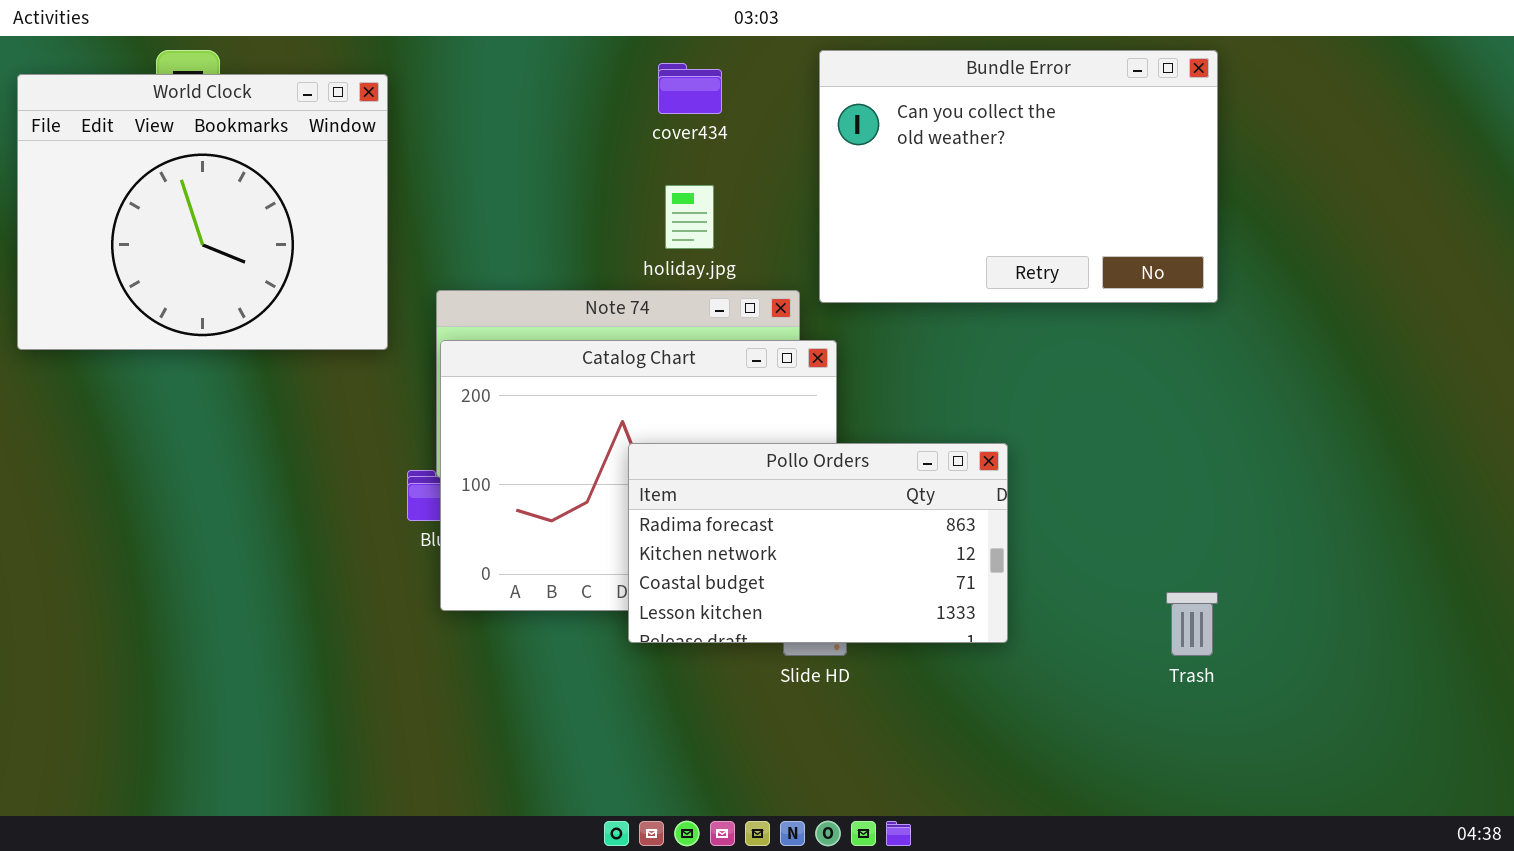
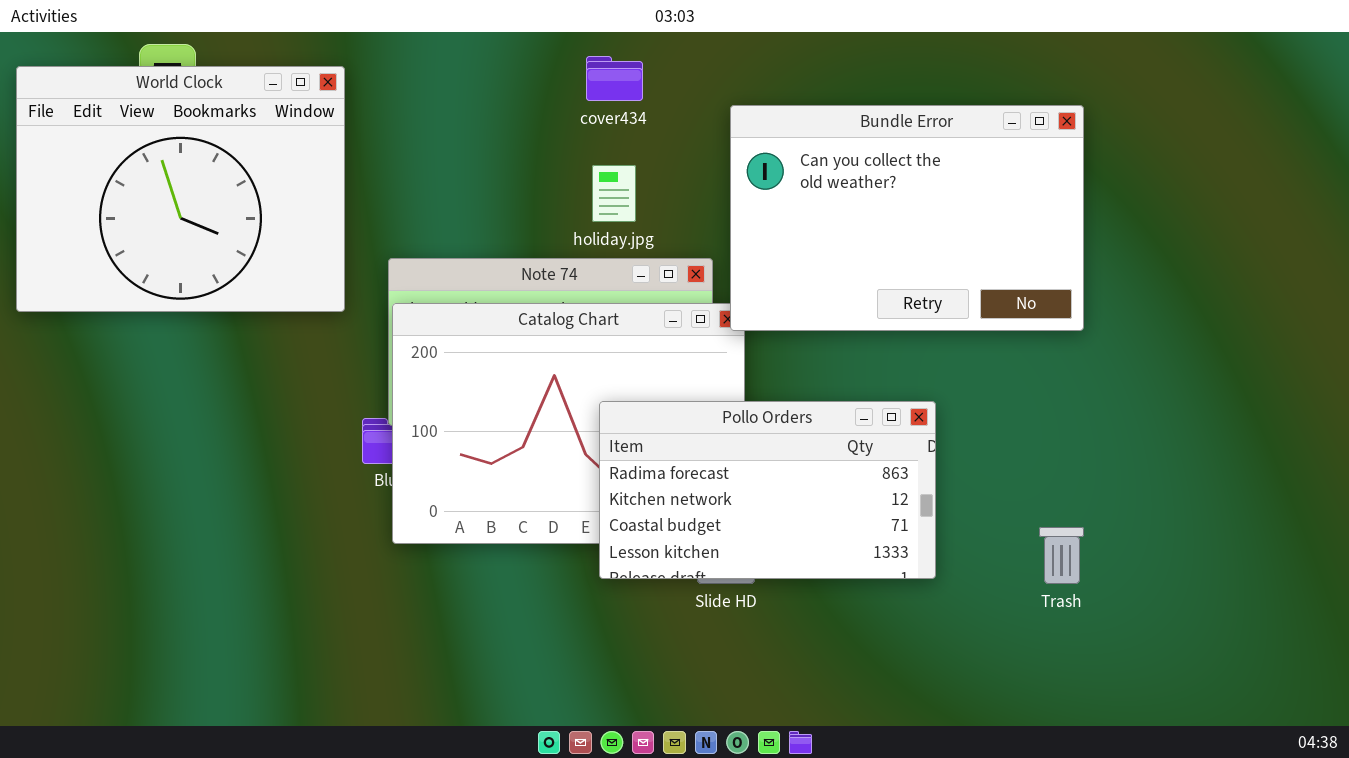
Bundle Error: [819,50,1218,303] -> [730,105,1084,331], moved
Pollo Orders: [628,443,1008,643] -> [599,401,936,579], moved

